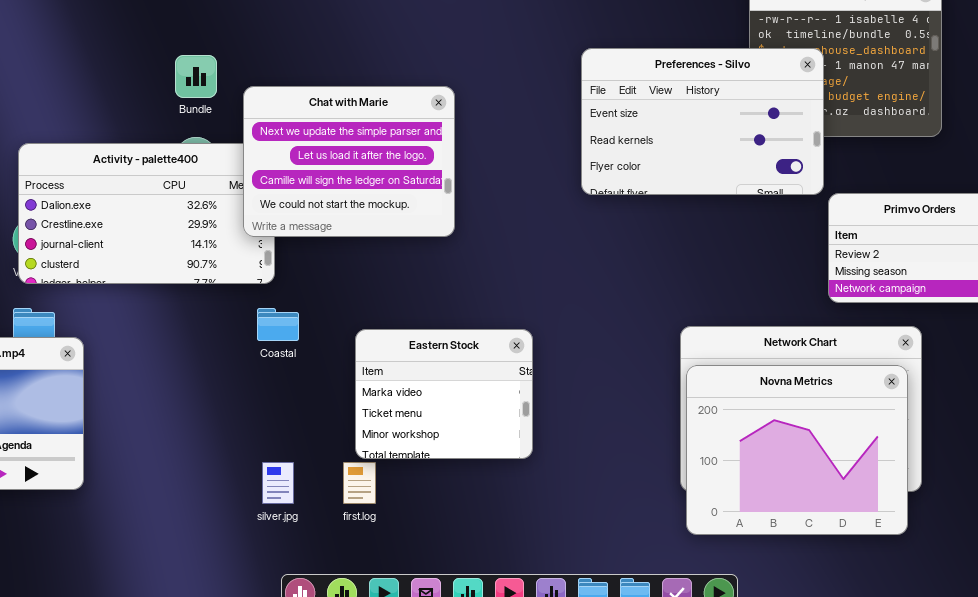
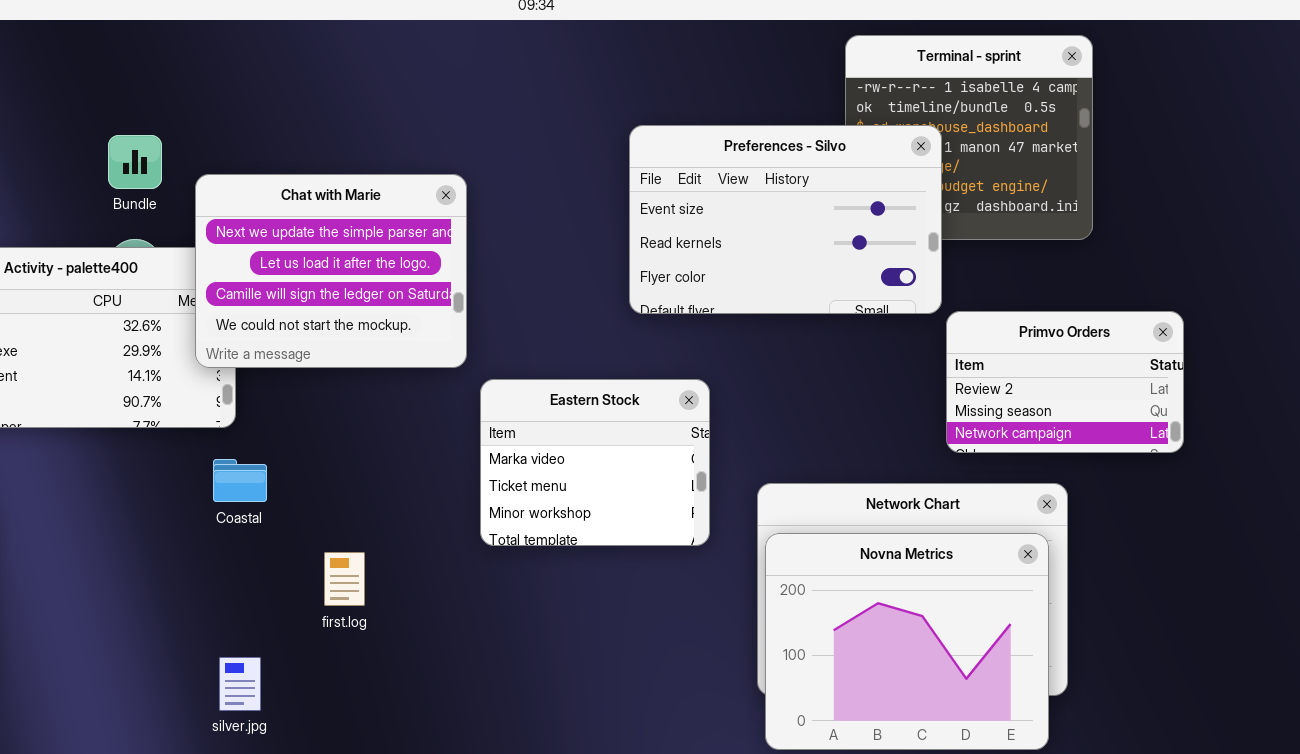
Eastern Stock: [355,329,533,459] -> [480,379,710,546], moved
first.log: [343,462,376,504] -> [324,552,365,606], moved

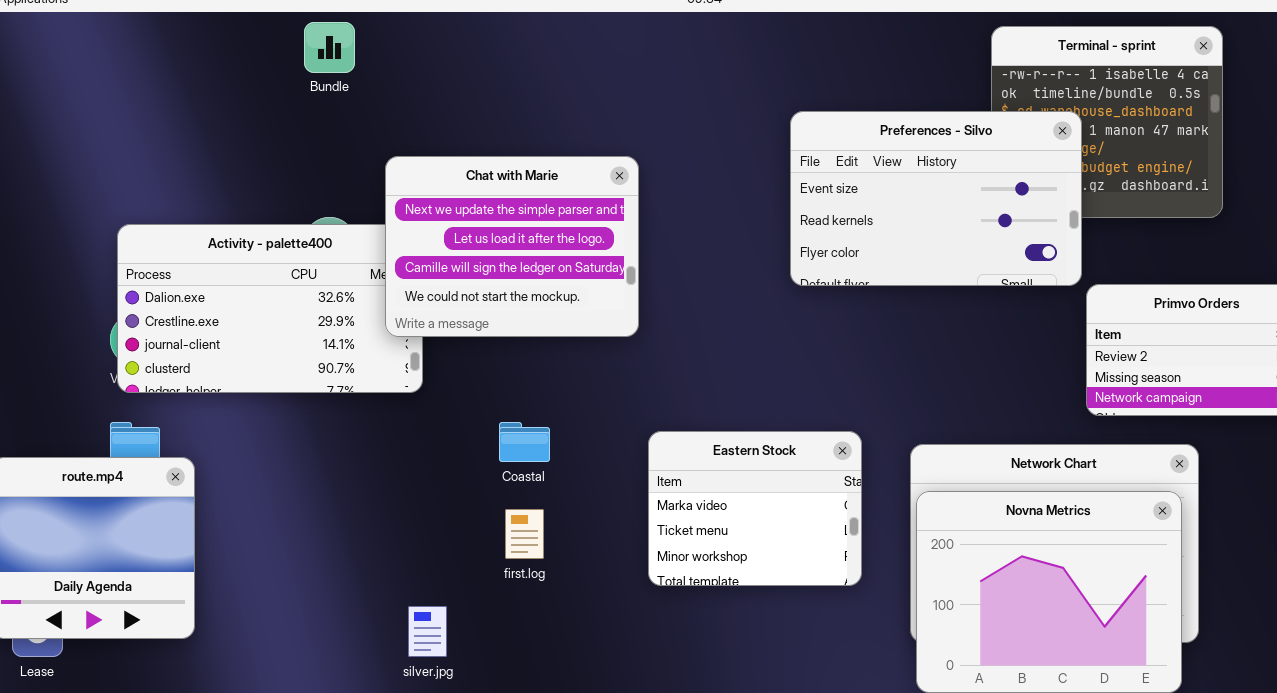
Bundle: [108,135,162,189] -> [304,22,355,73], moved
Eastern Stock: [480,379,710,546] -> [648,431,862,586], moved
Coastal: [213,459,267,502] -> [499,422,550,462], moved

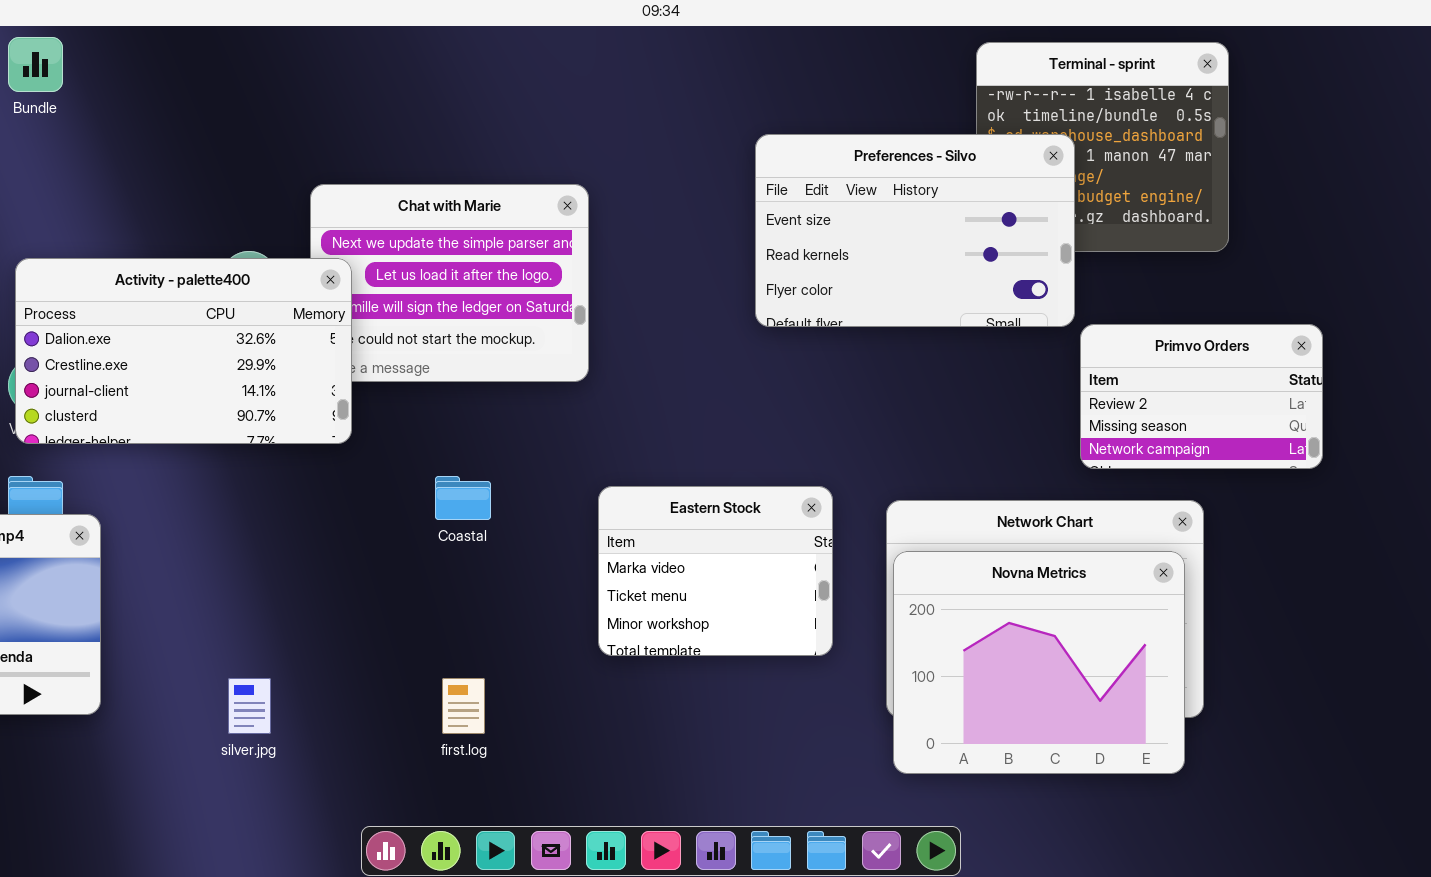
Bundle: [304,22,355,73] -> [8,37,63,92], moved
Activity - palette400: [117,224,423,393] -> [15,258,352,444], raised
first.log: [505,509,544,559] -> [442,678,485,734], moved
silver.jpg: [408,606,447,657] -> [228,678,271,734], moved

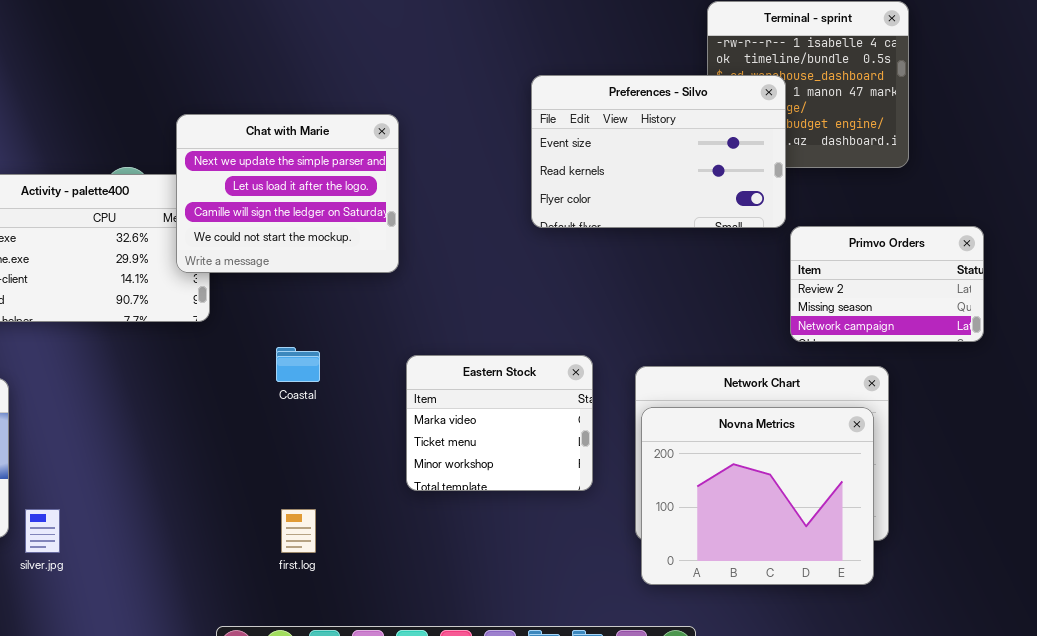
Chat with Marie: [310,184,589,382] -> [176,114,399,273], raised
silver.jpg: [228,678,271,734] -> [25,509,60,553], moved

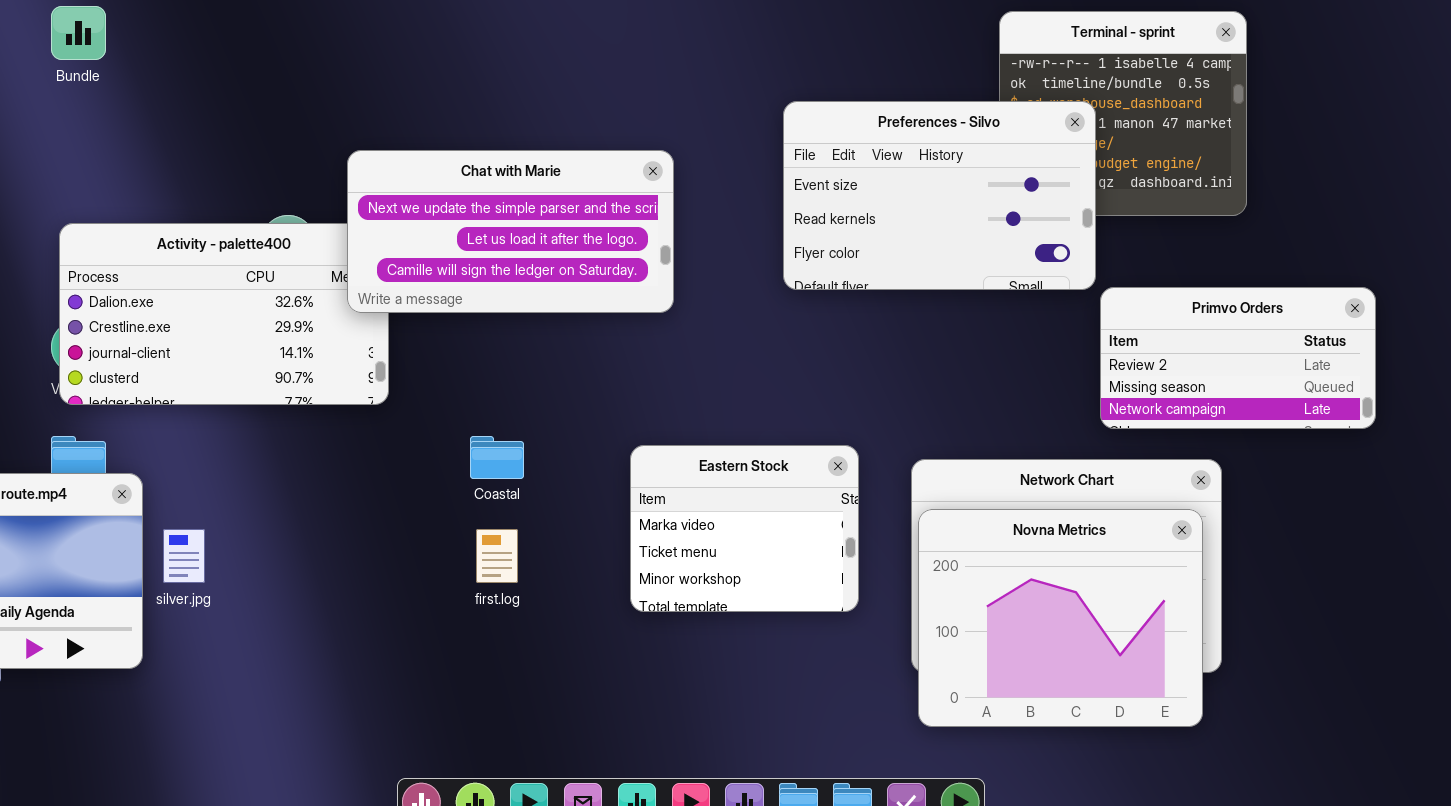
Chat with Marie: [176,114,399,273] -> [347,150,674,313], resized
Primvo Orders: [790,226,984,342] -> [1100,287,1376,429], resized
silver.jpg: [25,509,60,553] -> [163,529,205,583], moved
first.log: [281,509,316,553] -> [476,529,518,583], moved

